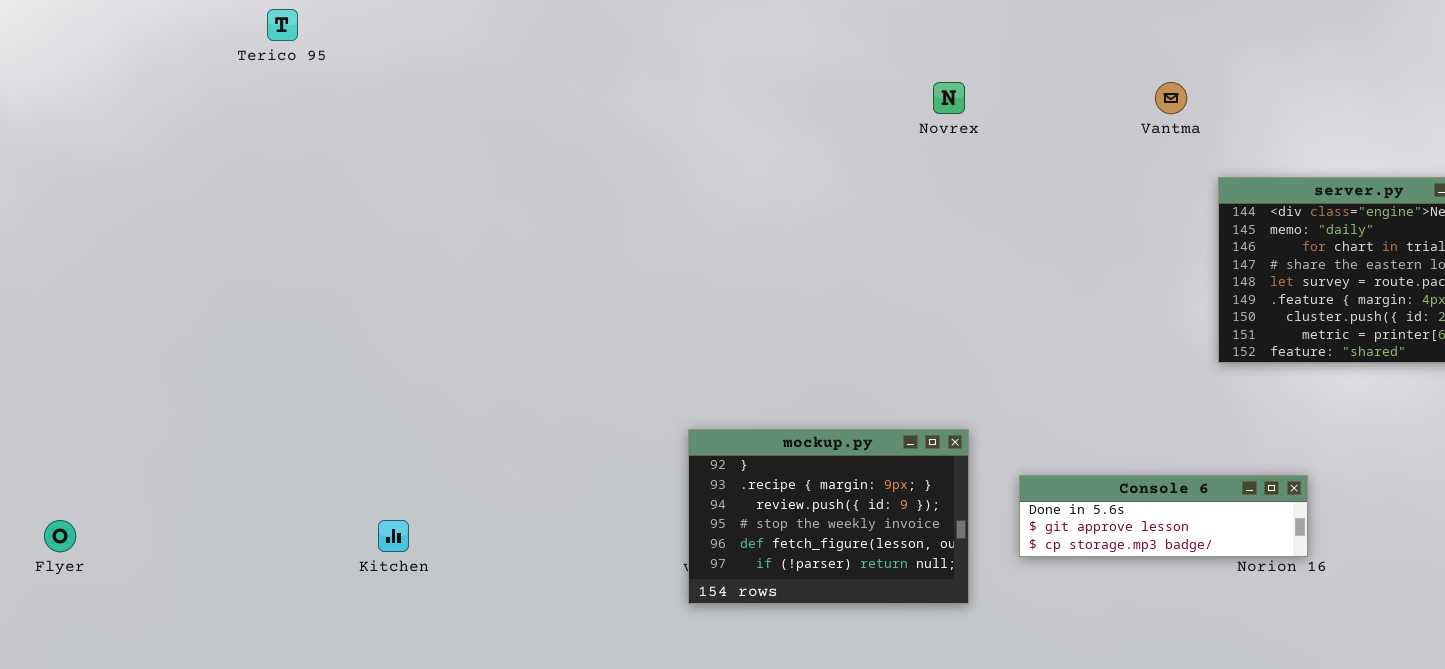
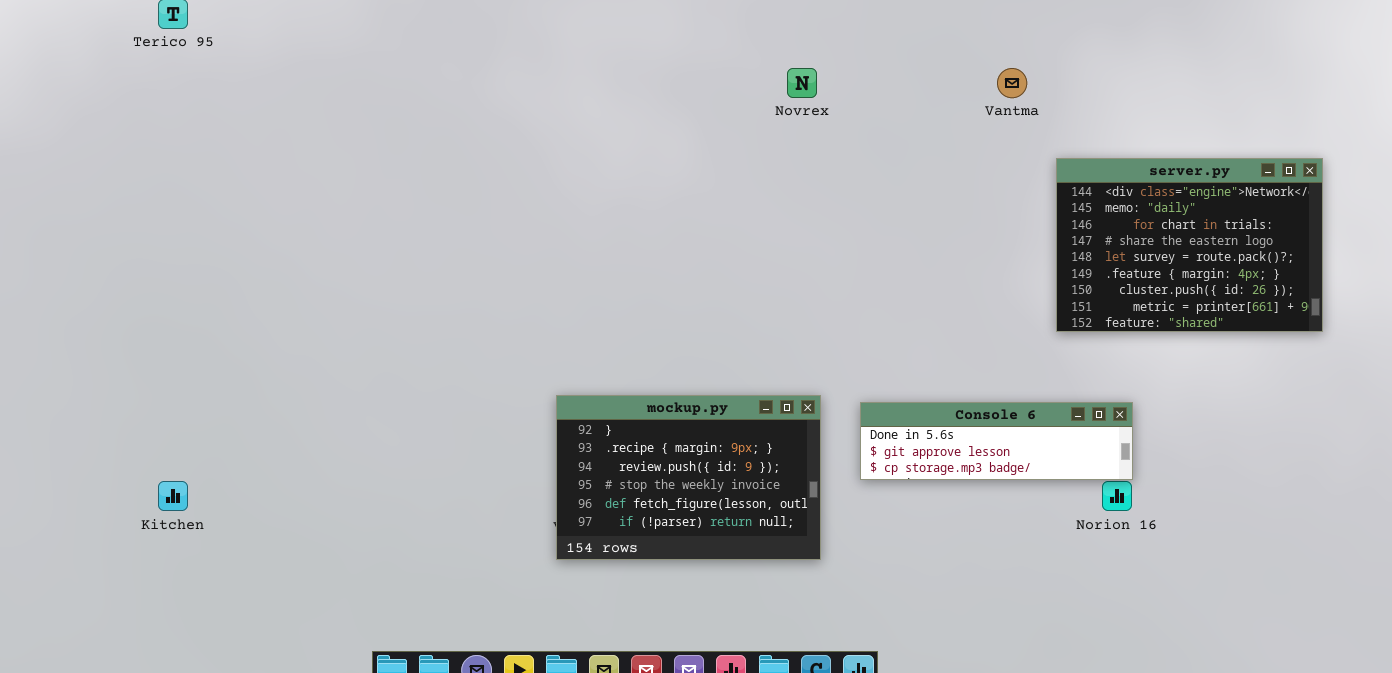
Console 6: [1019,475,1308,557] -> [860,402,1133,480], moved
Kitchen: [378,520,409,552] -> [158,481,188,511], moved

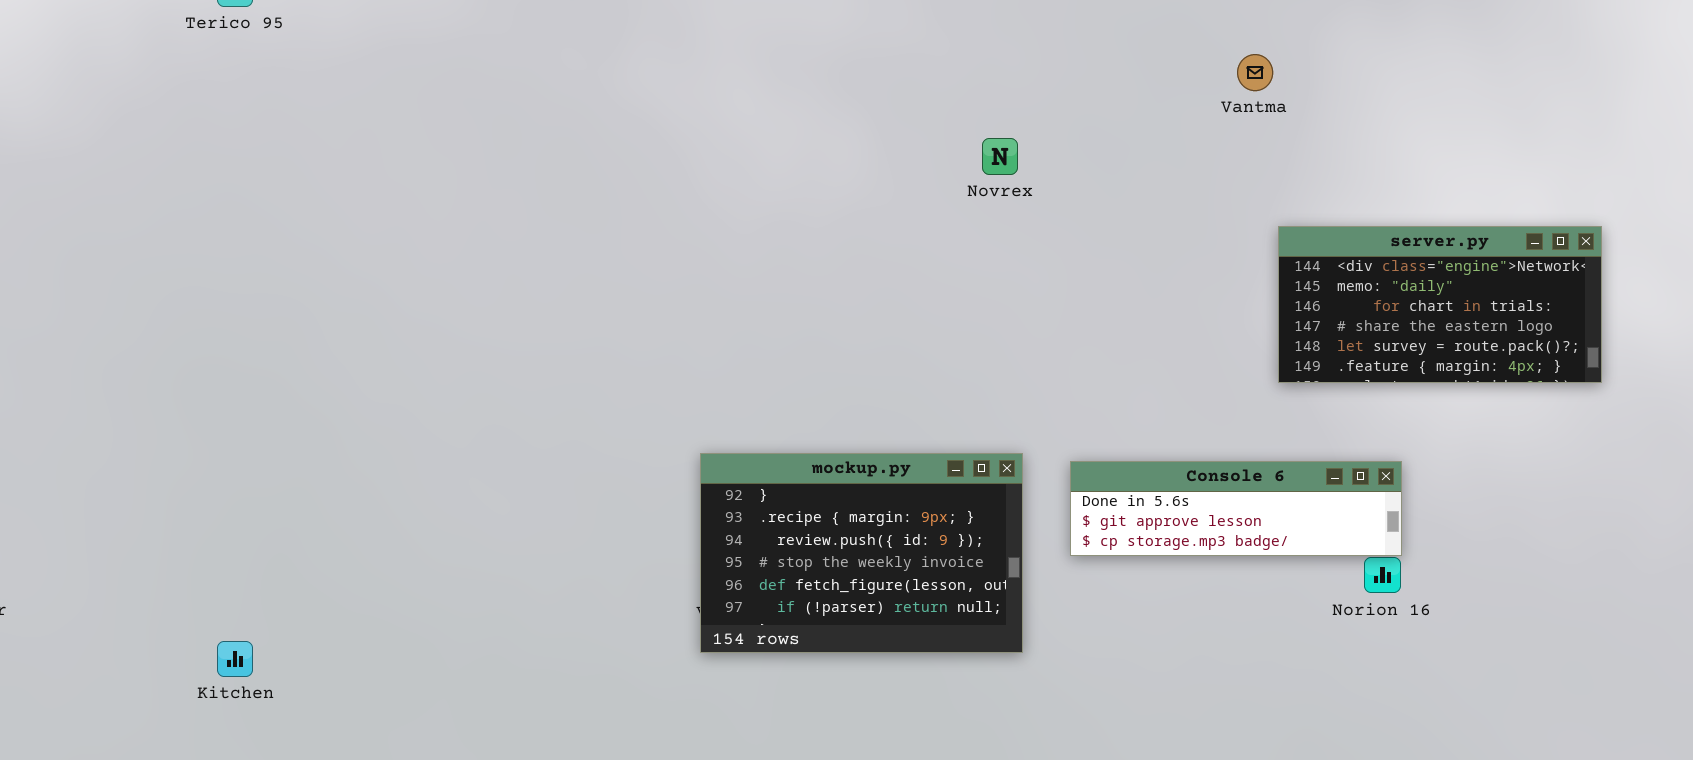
Novrex: [787,68,817,98] -> [982,138,1018,175], moved
server.py: [1056,158,1323,332] -> [1278,226,1602,383], moved, resized
Kitchen: [158,481,188,511] -> [217,641,253,677], moved

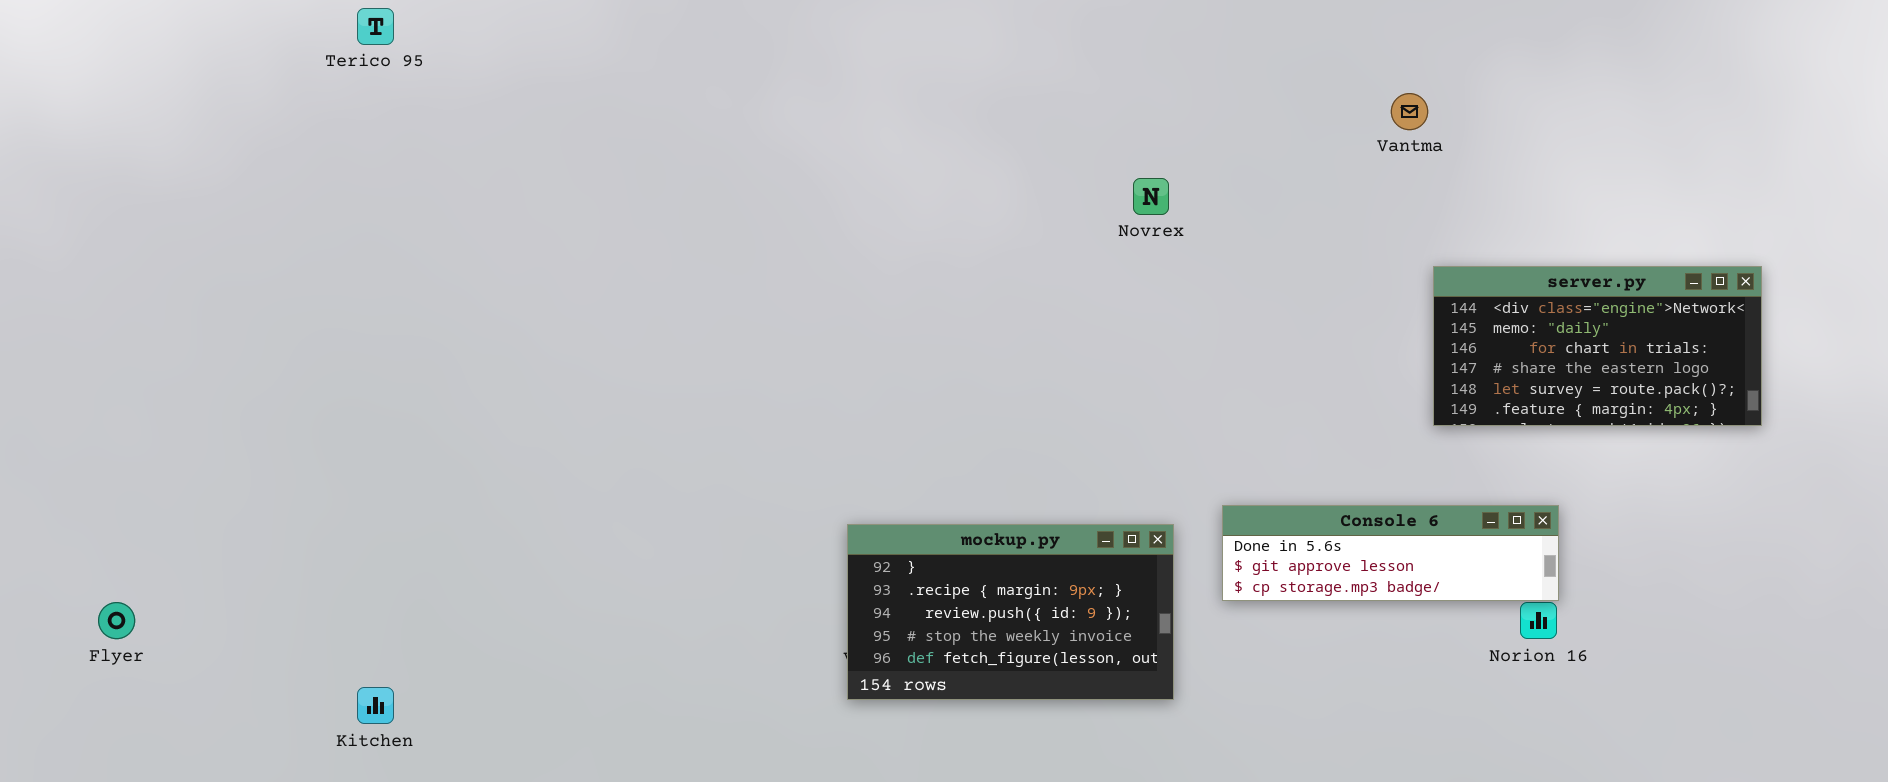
mockup.py: [700,453,1023,653] -> [847,524,1174,700], resized

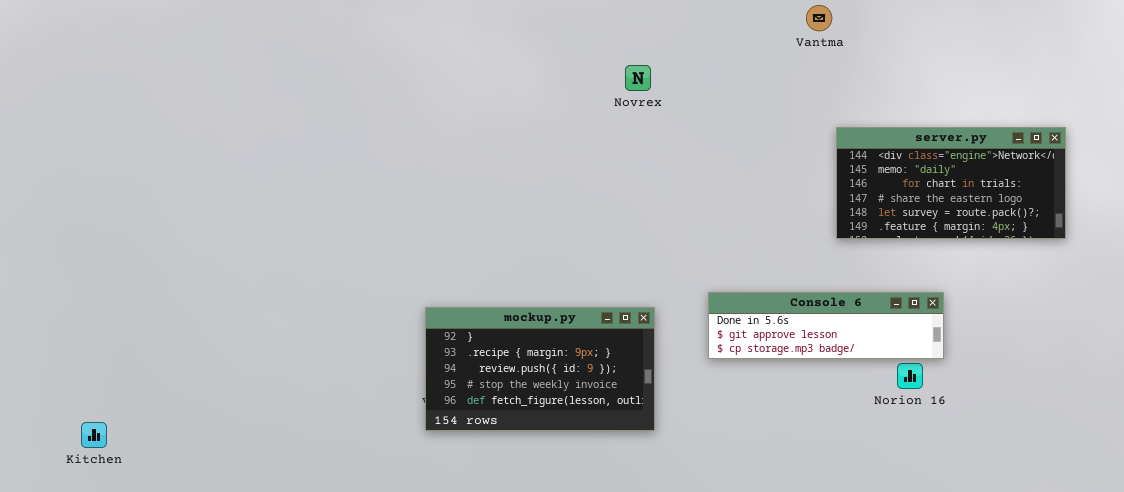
Console 6: [1222,505,1559,601] -> [708,292,944,359], moved

